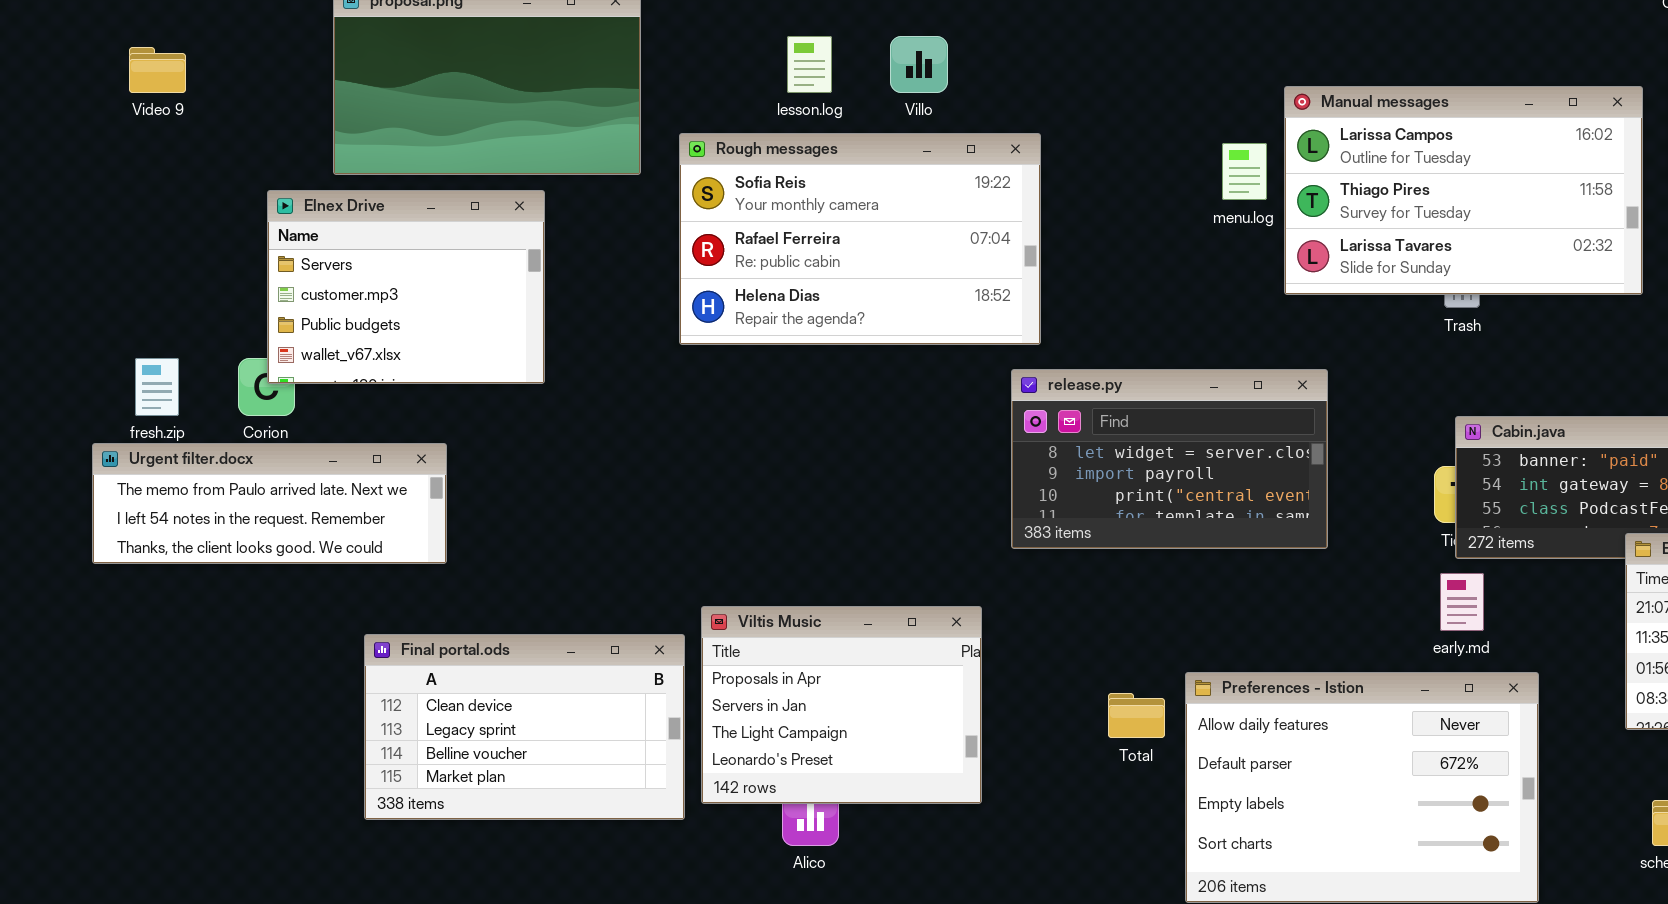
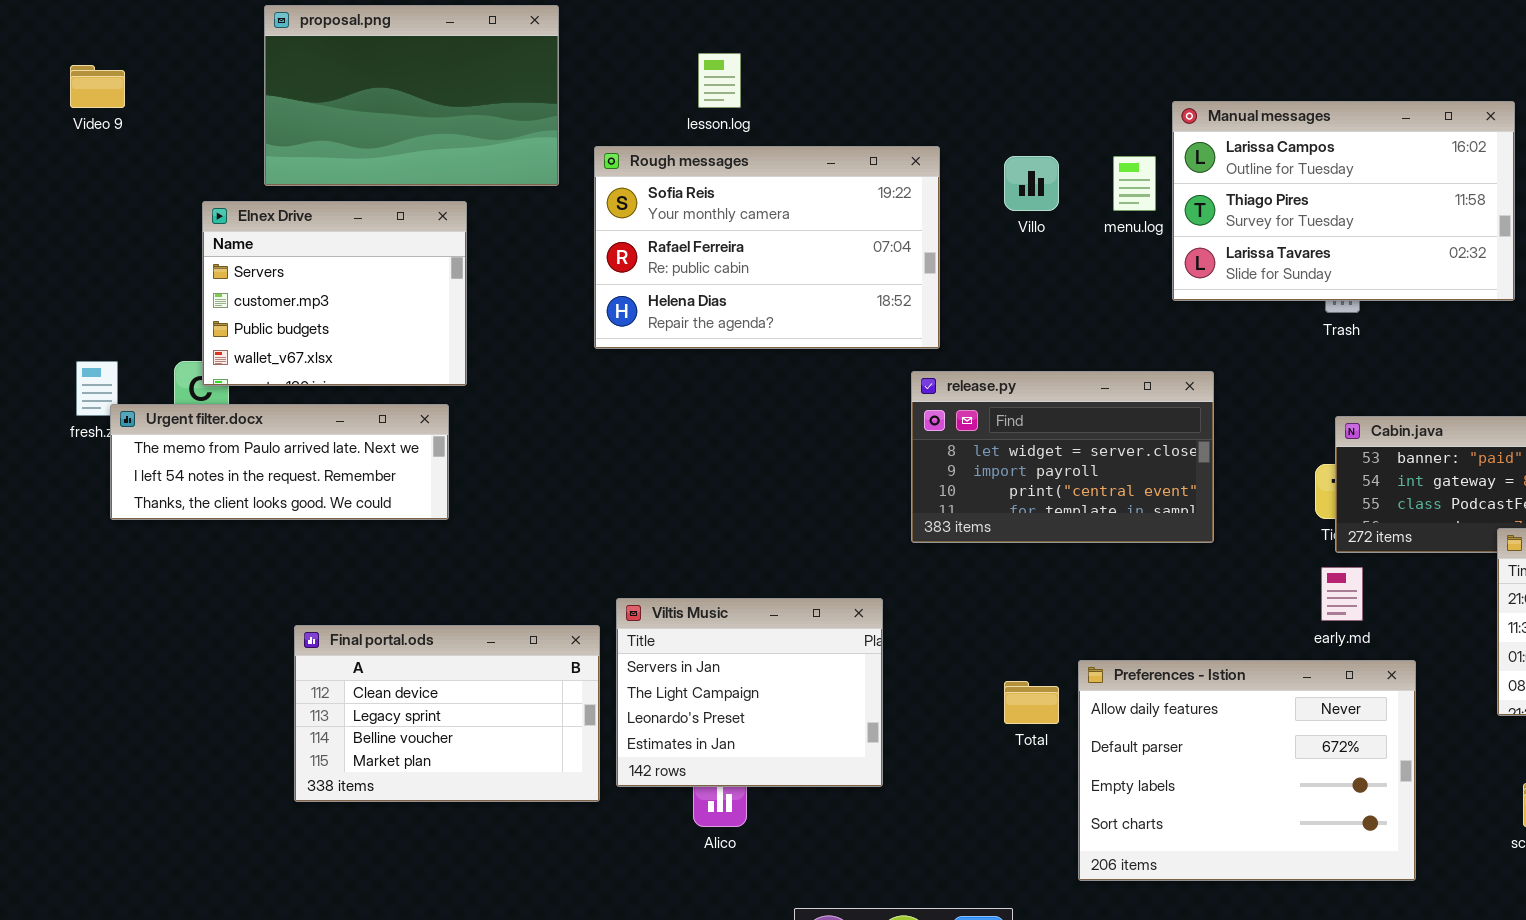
Villo: [890,36,948,93] -> [1004,156,1059,211], moved
Urgent filter.docx: [92,443,447,564] -> [110,404,449,520], moved
Viltis Music: [701,606,982,804] -> [616,598,883,787], scrolled down 1 row

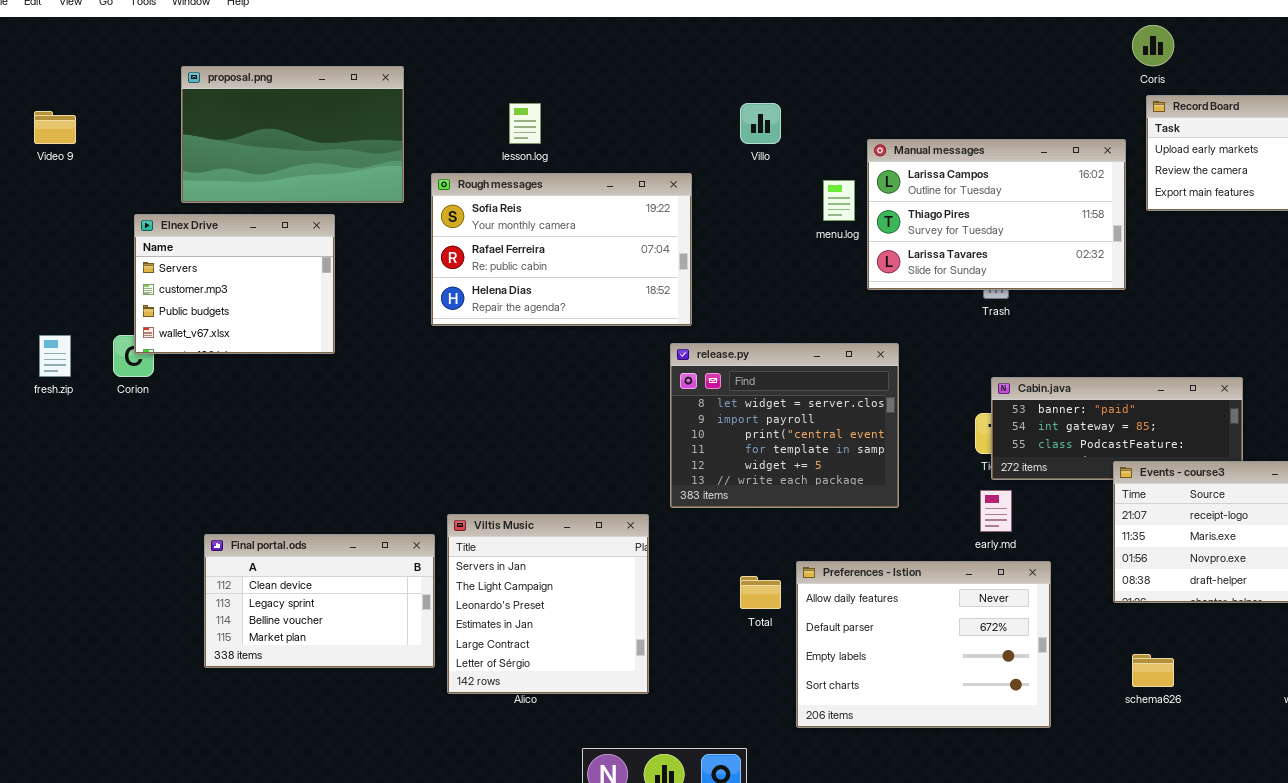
Villo: [1004,156,1059,211] -> [740,103,781,144], moved
release.py: [911,371,1214,543] -> [670,343,899,508], resized
Urgent filter.docx: [110,404,449,520] -> none, closed
Viltis Music: [616,598,883,787] -> [447,514,649,694], resized

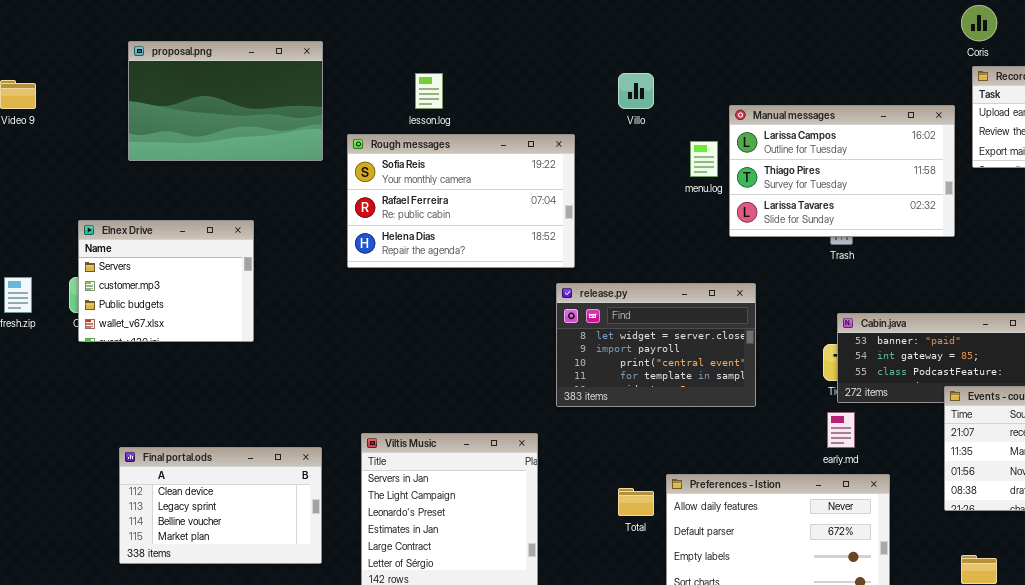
Elnex Drive: [134,214,335,354] -> [78,220,254,342], moved
release.py: [670,343,899,508] -> [556,283,756,407], resized
Final portal.ods: [204,534,435,668] -> [119,447,322,564], moved

